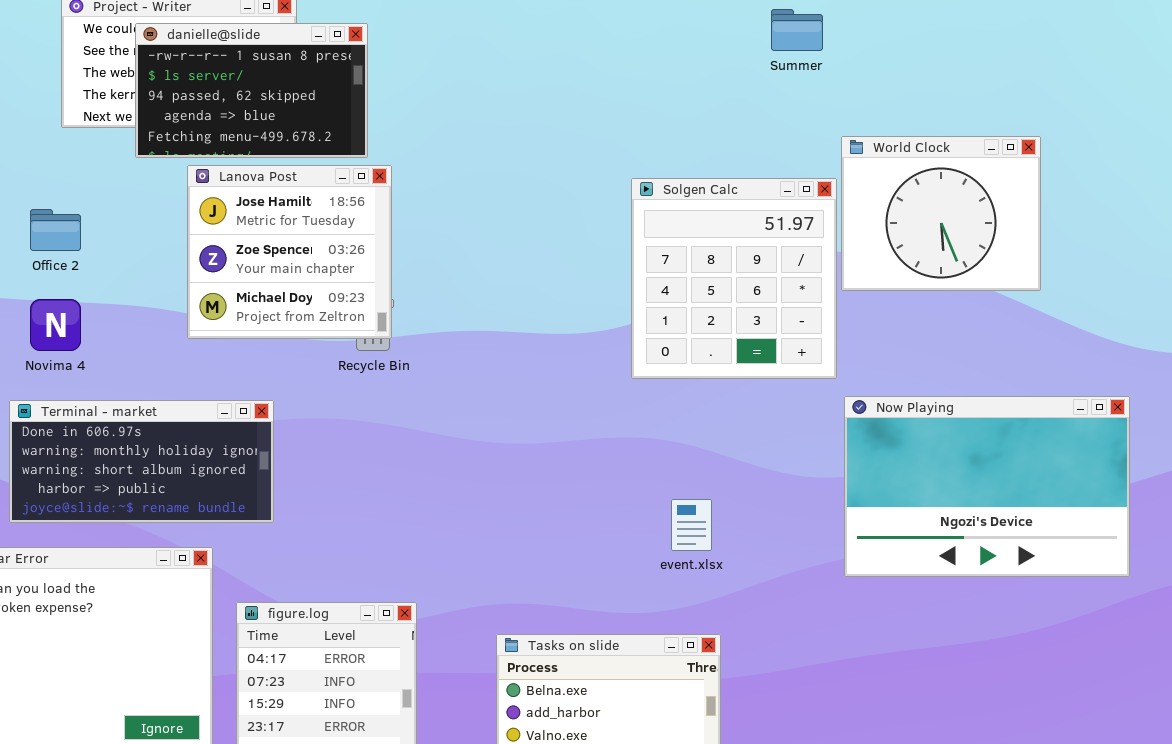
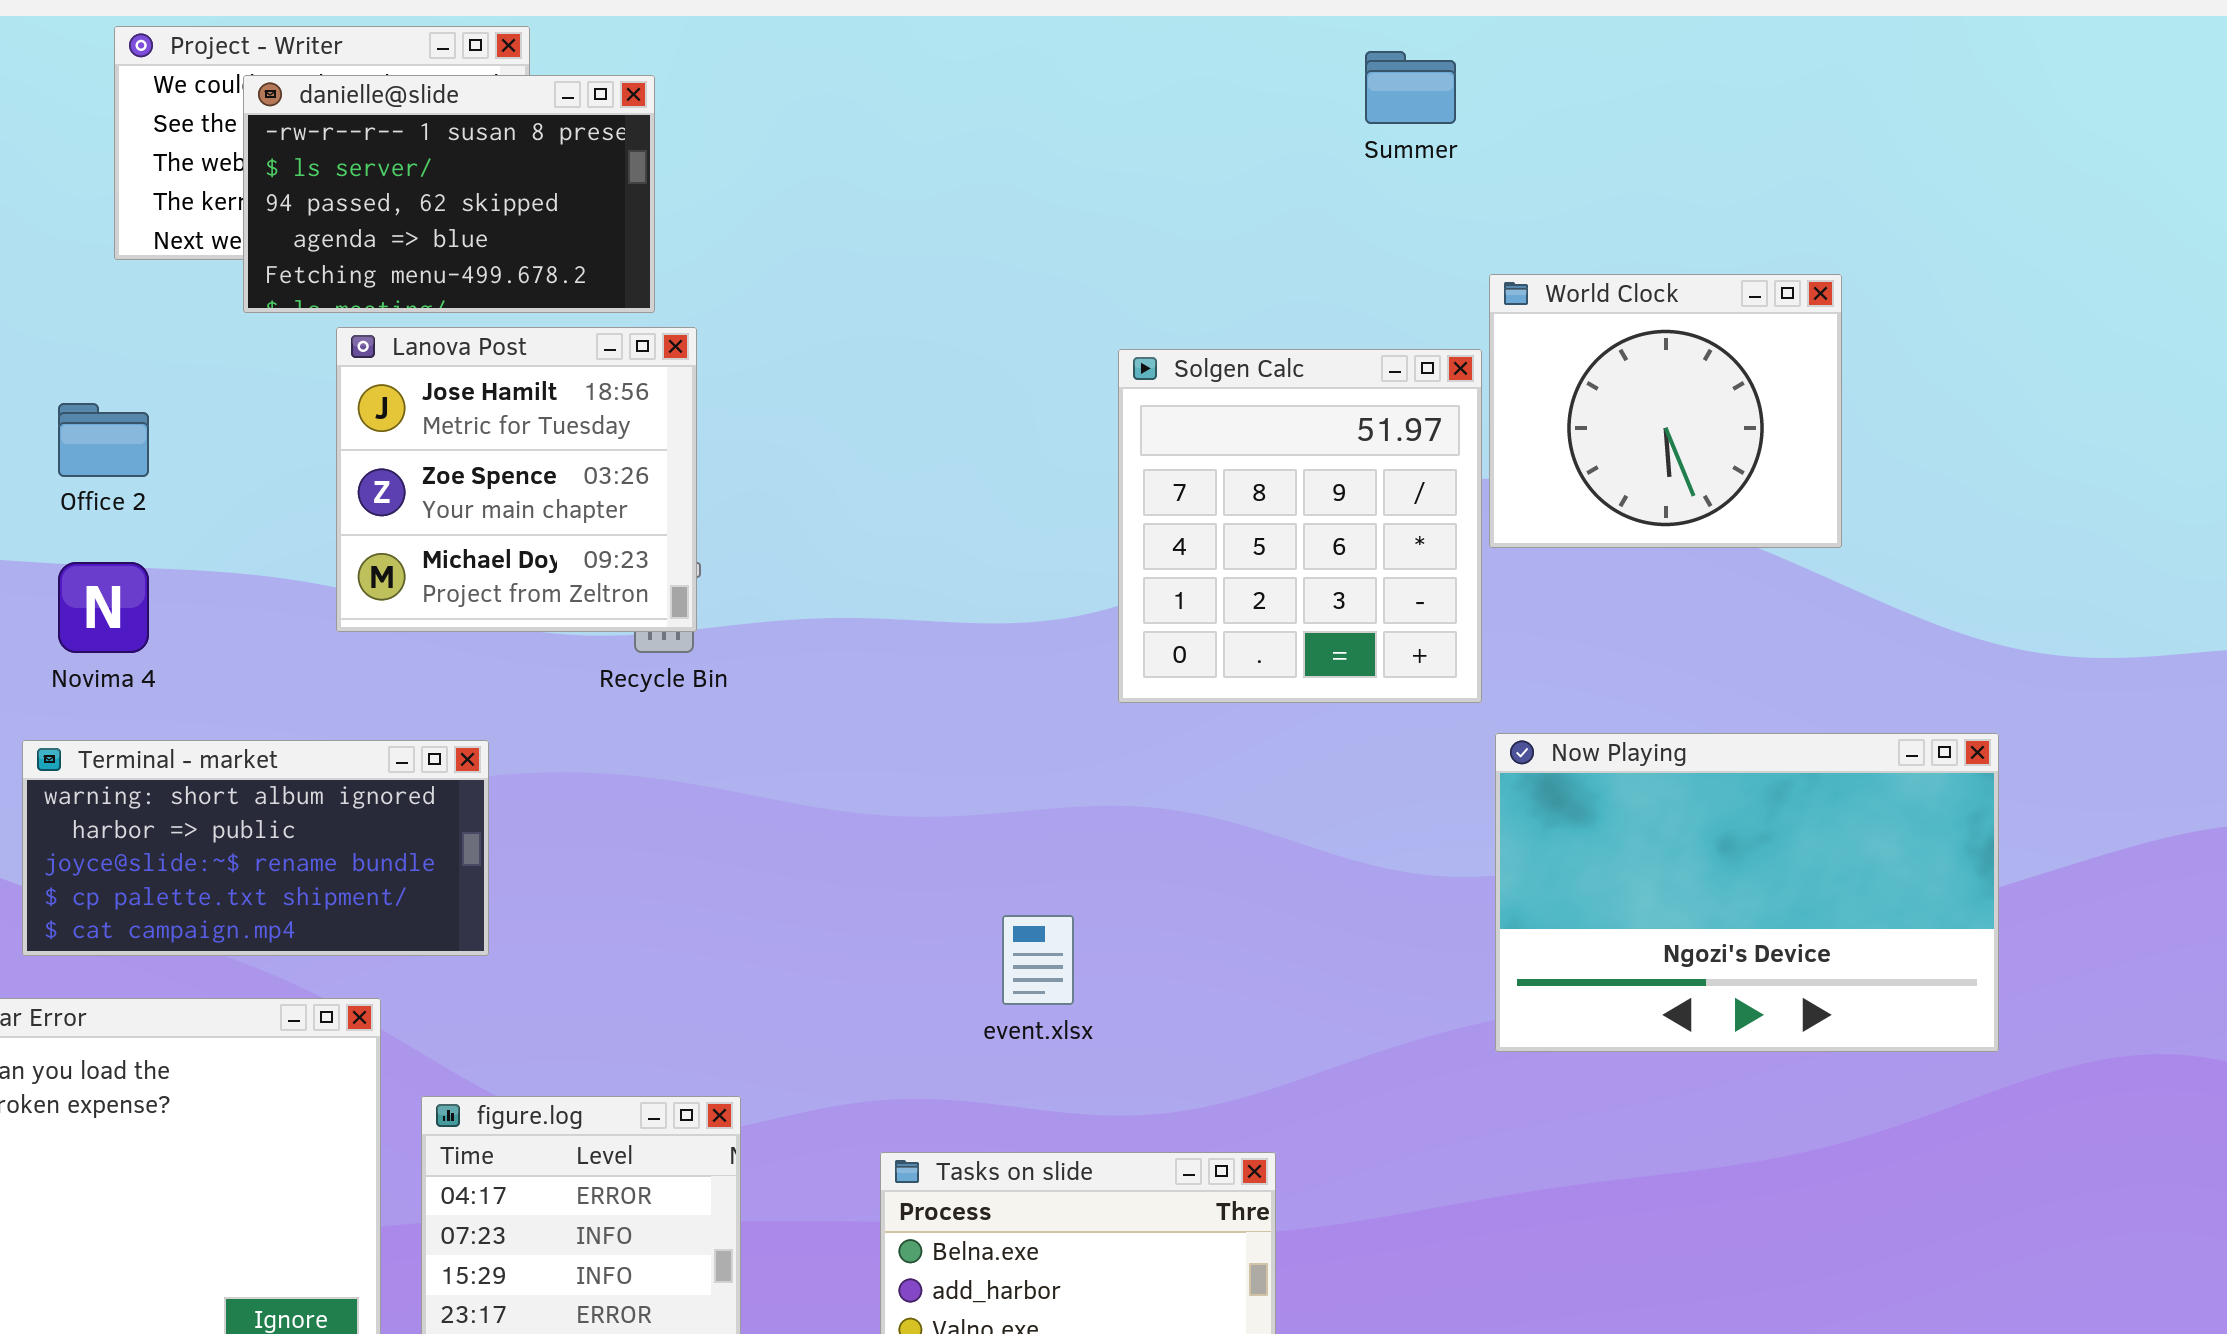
Terminal - market: [9,400,274,523] -> [22,740,489,956], scrolled down 2 rows
event.xlsx: [671,499,712,551] -> [1002,915,1074,1005], moved

